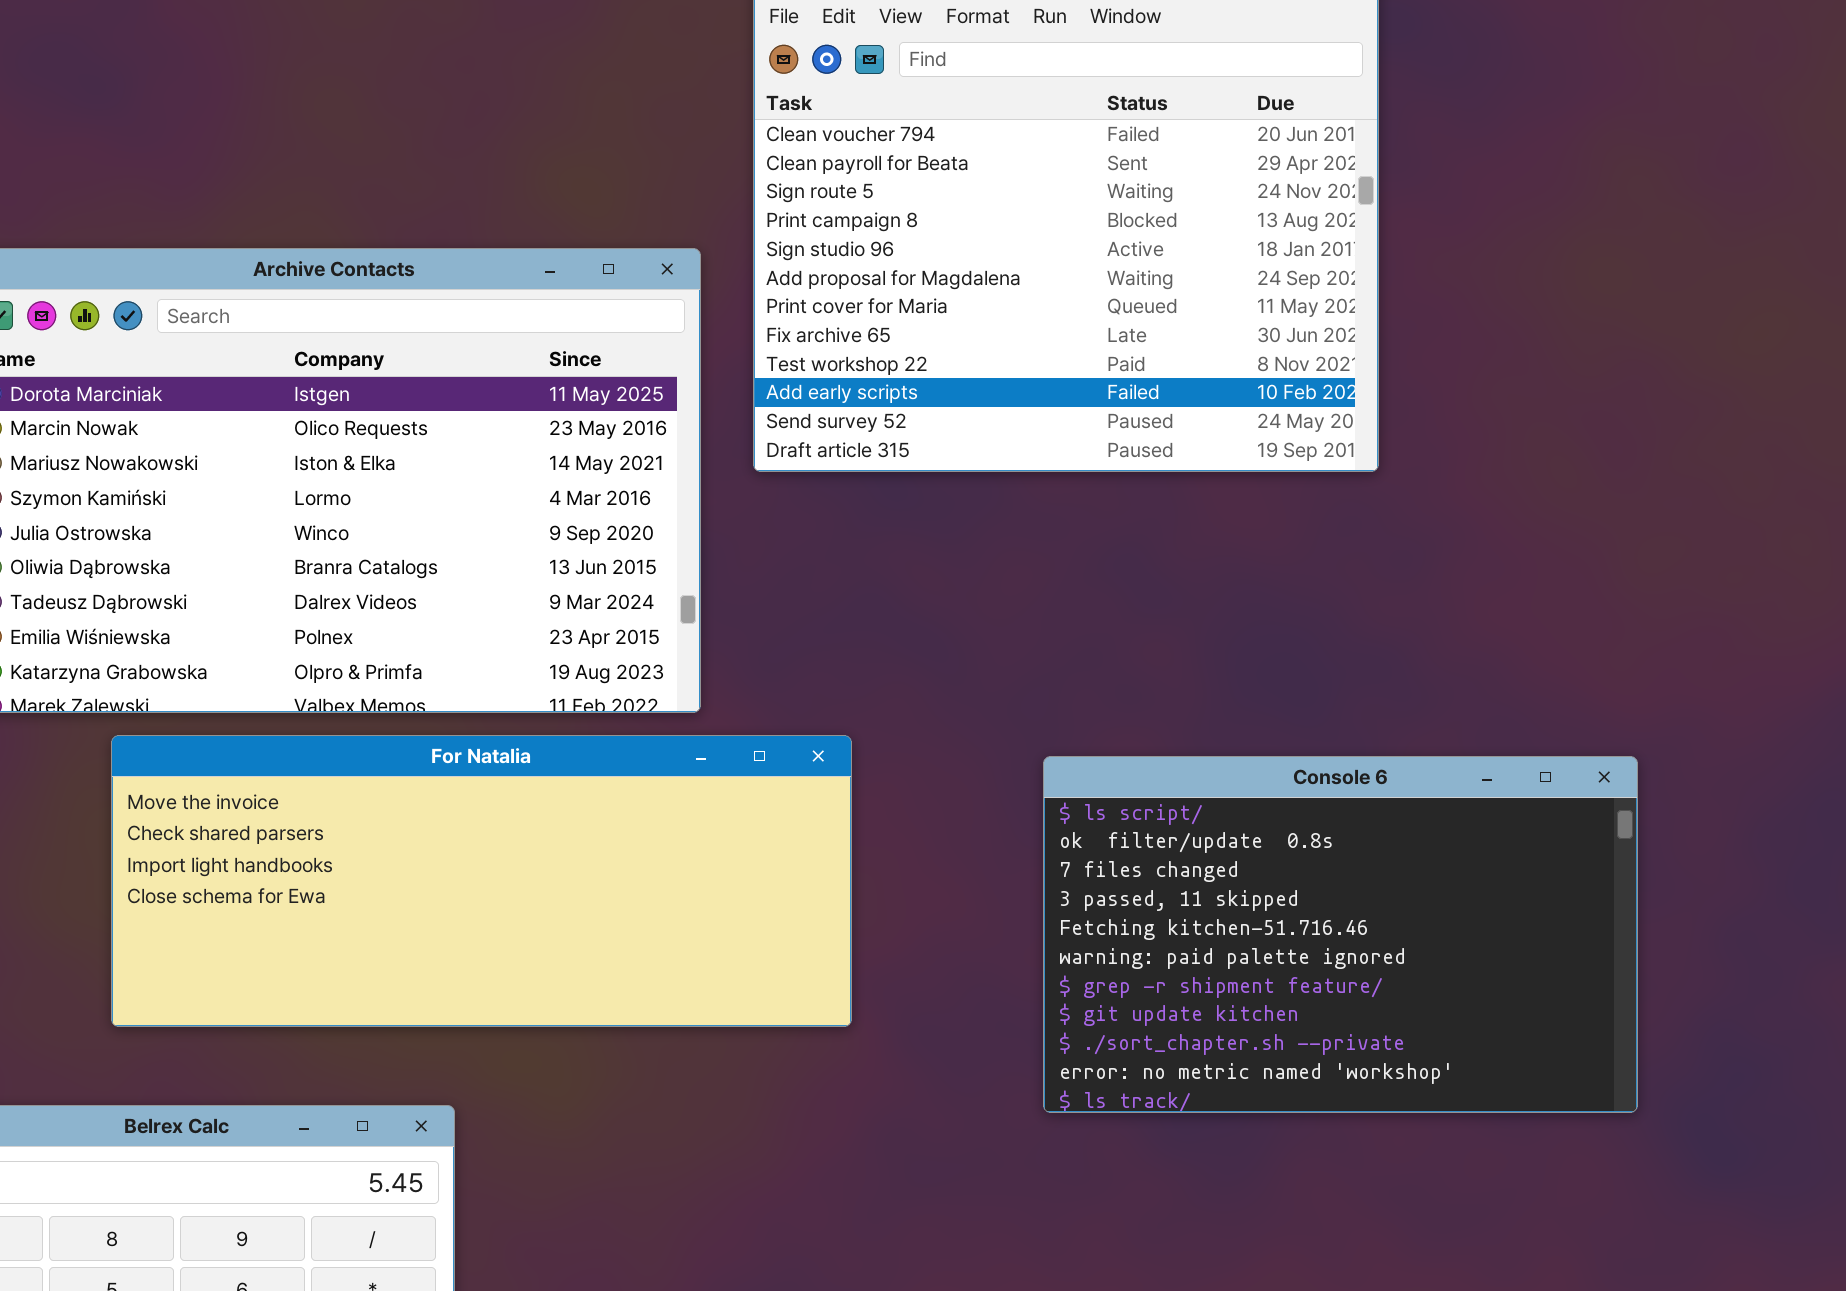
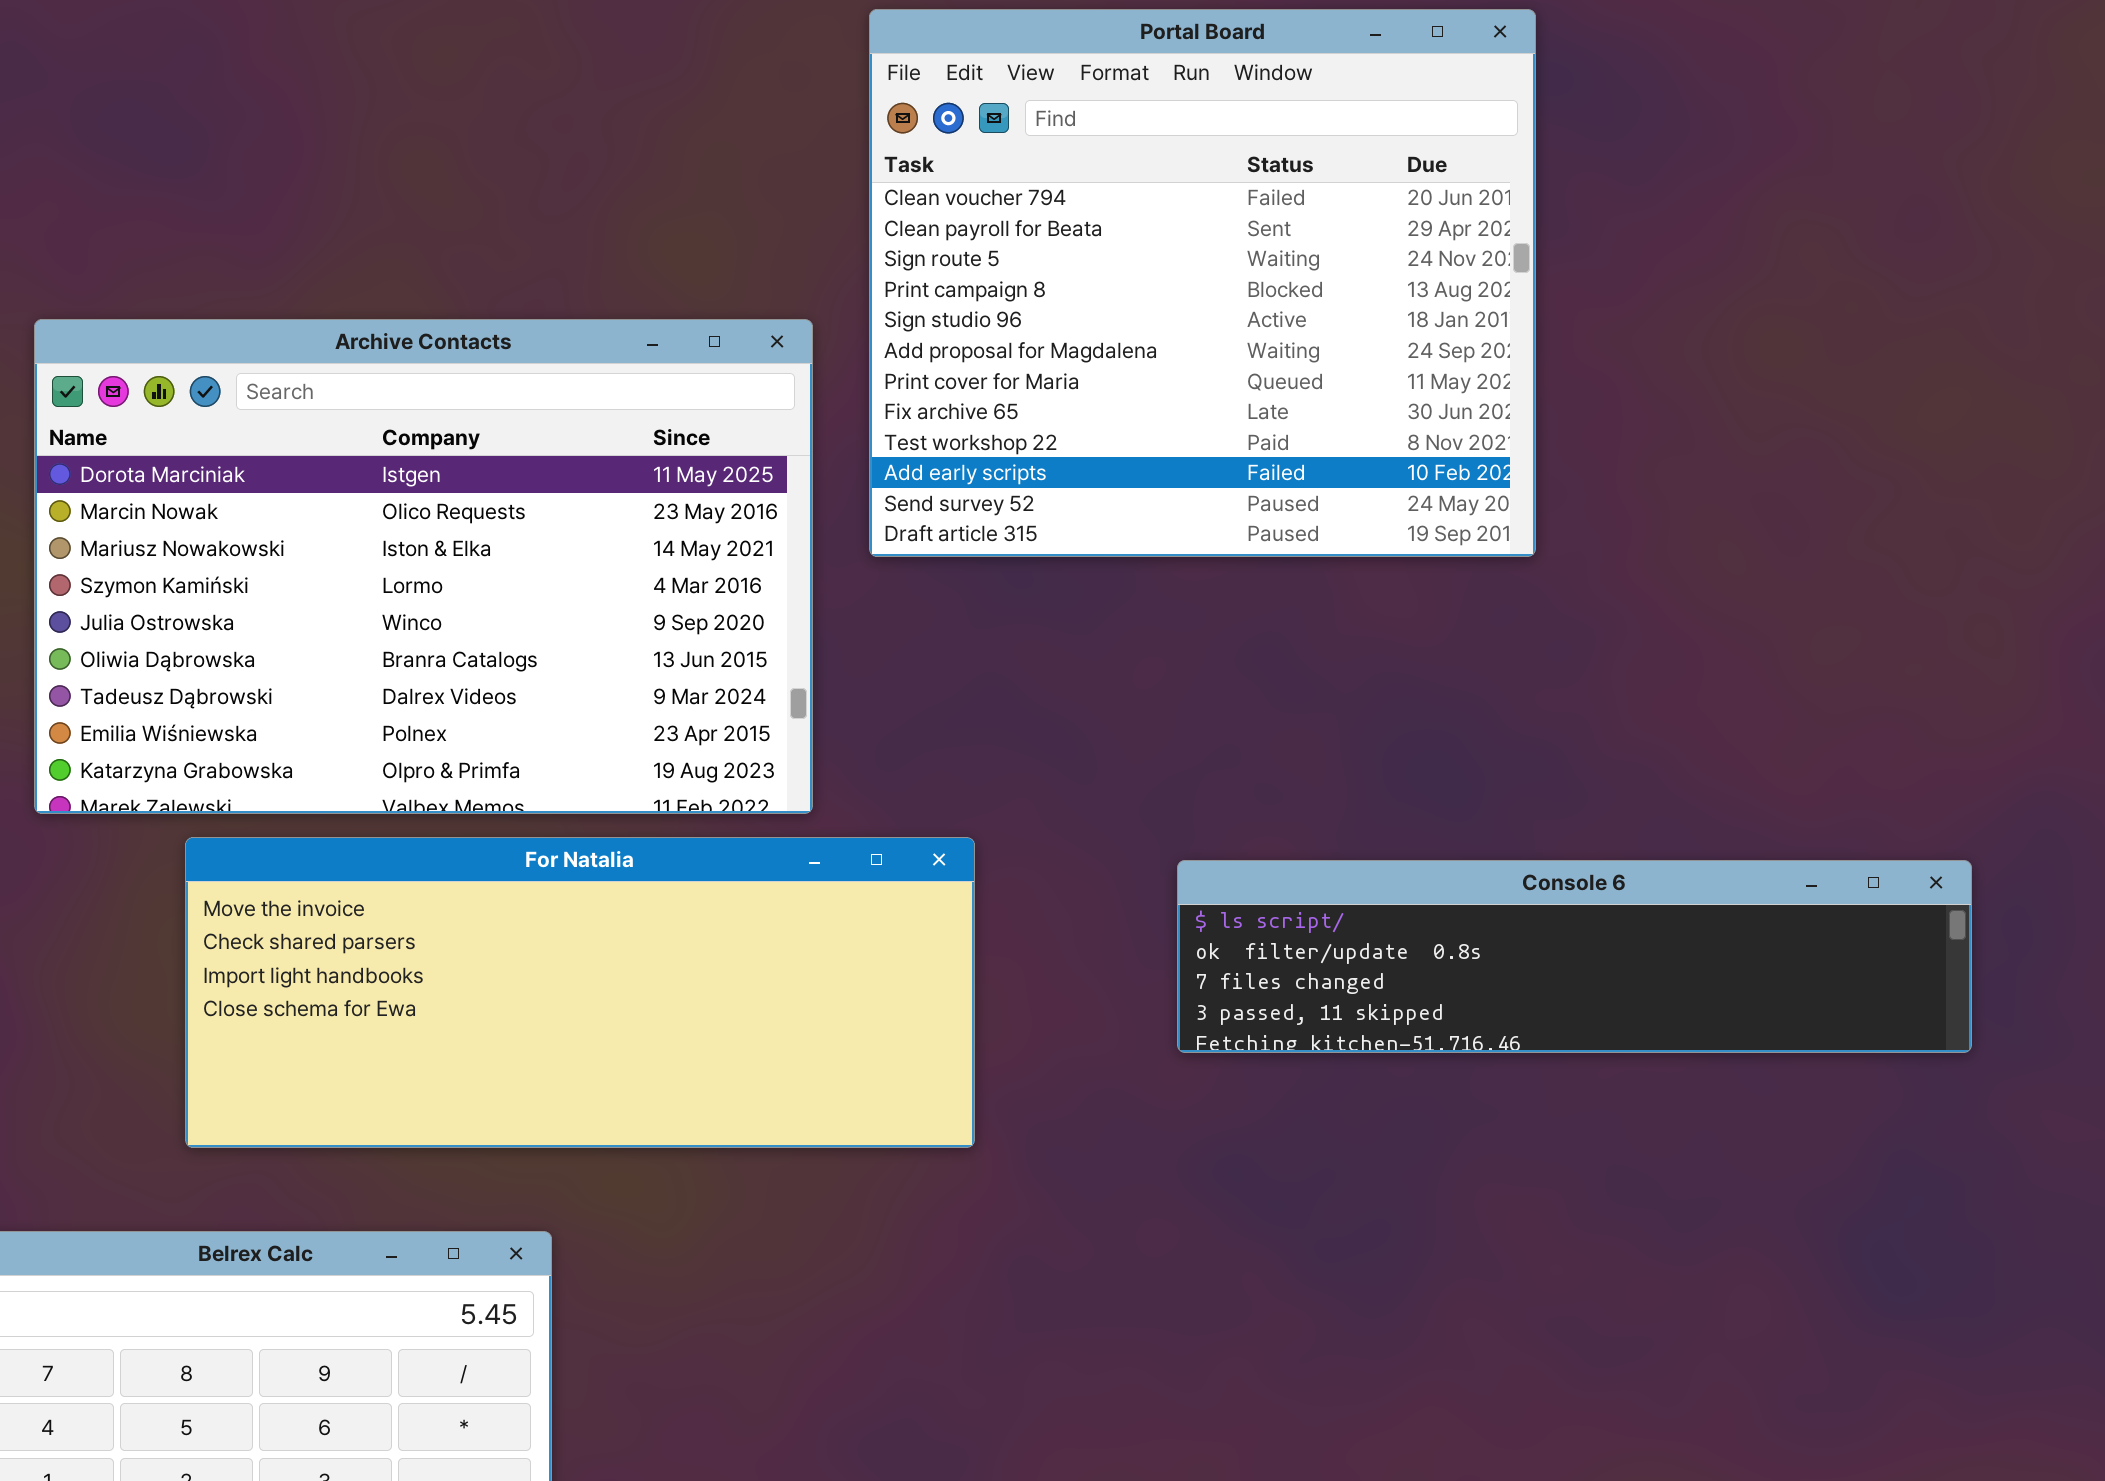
Console 6: [1043,756,1638,1113] -> [1177,860,1972,1053], resized

